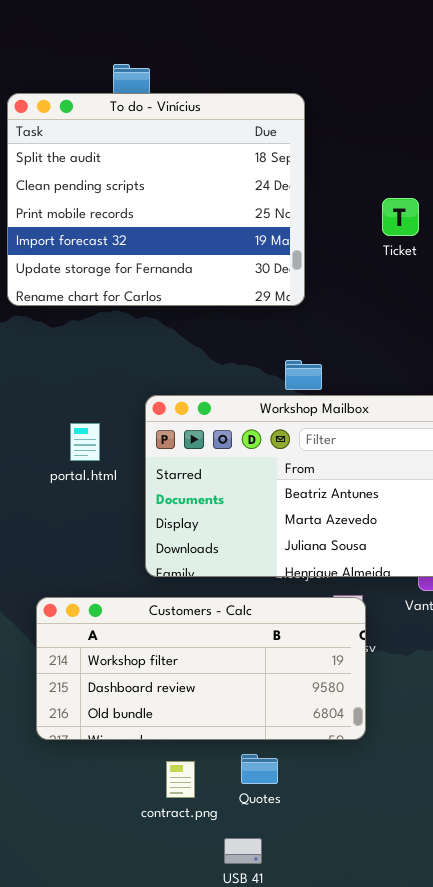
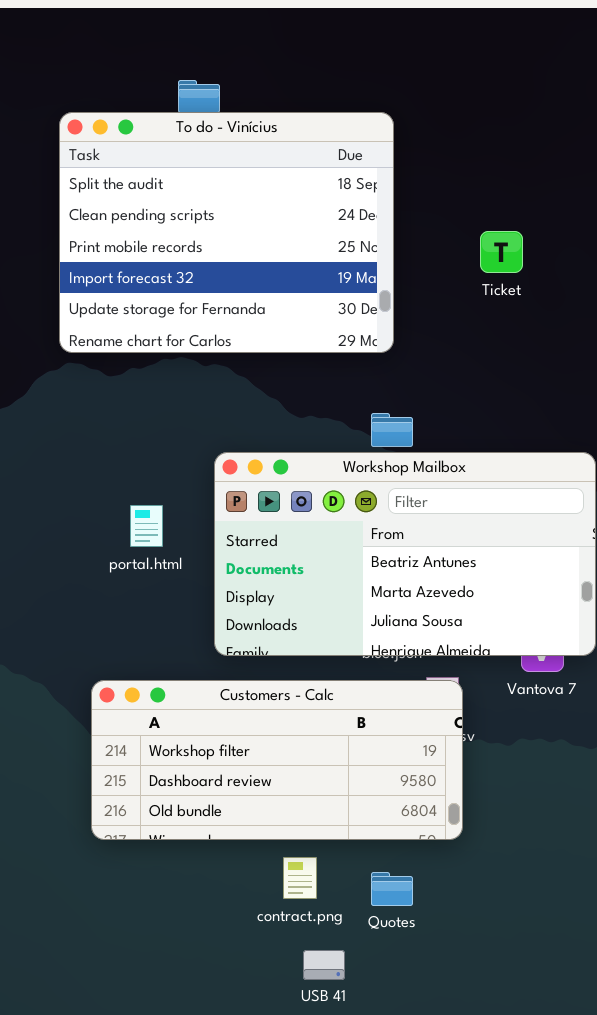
portal.html: [70,423,100,461] -> [130,505,163,547], moved
Quotes: [241,754,278,784] -> [371,872,413,906], moved
contract.png: [166,761,195,798] -> [283,857,317,899], moved

